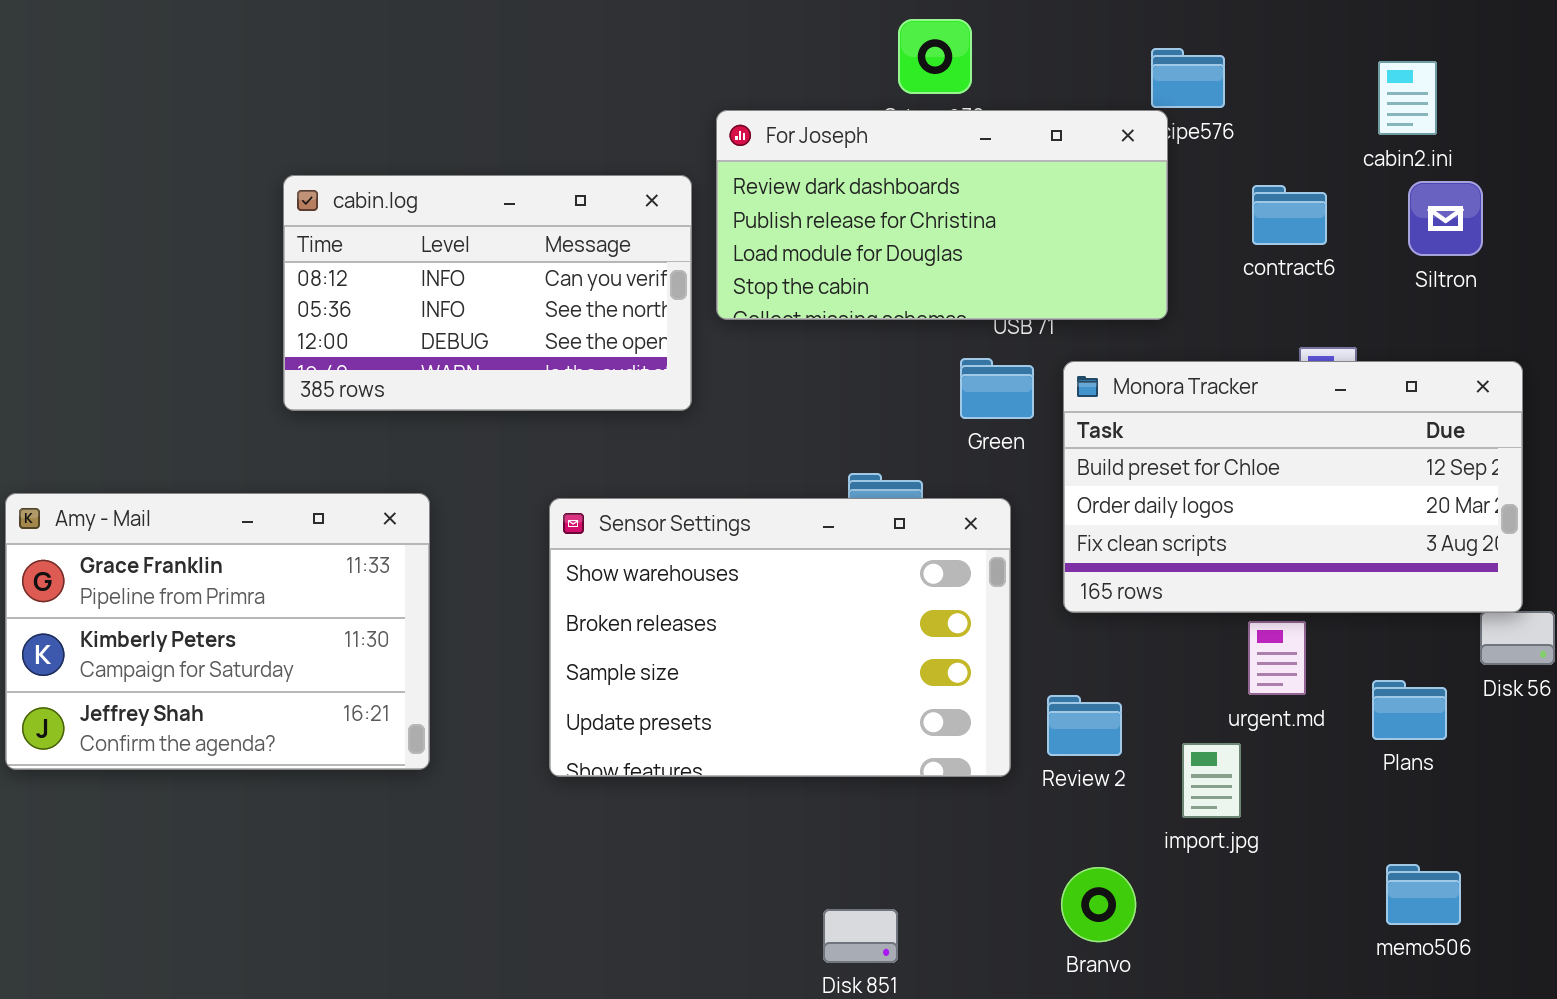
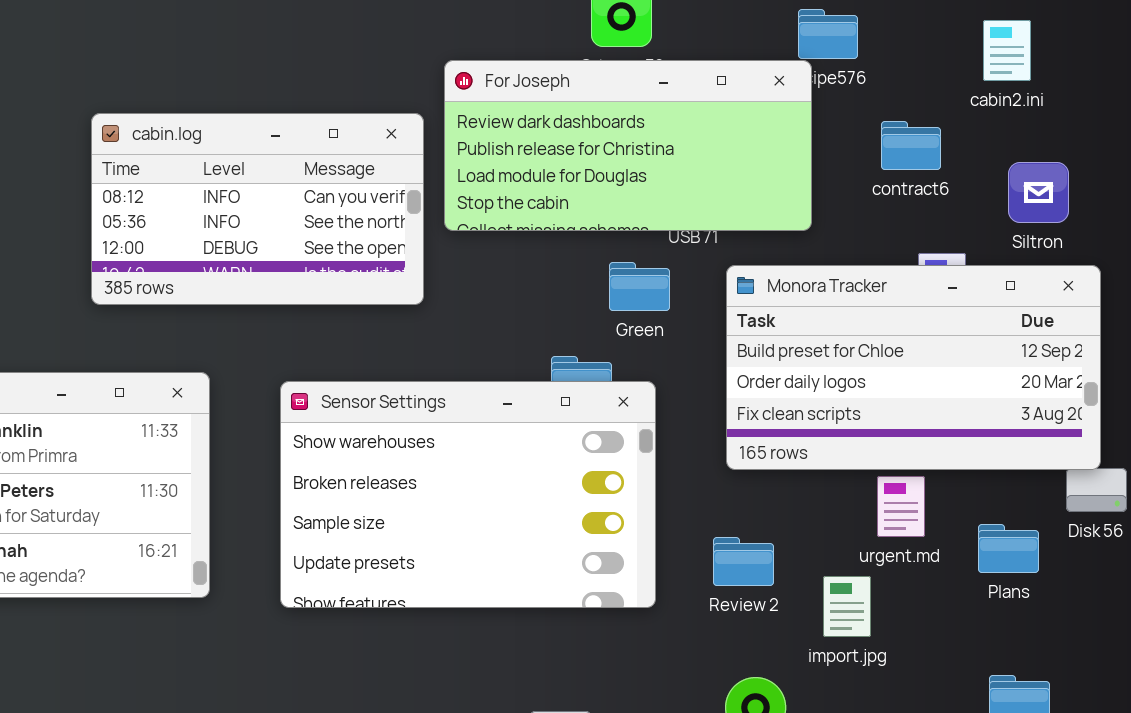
Siltron: [1408,181,1483,256] -> [1008,162,1069,223], moved
Green: [960,358,1034,419] -> [609,262,670,311], moved
Sensor Settings: [549,498,1011,777] -> [280,381,656,608], moved

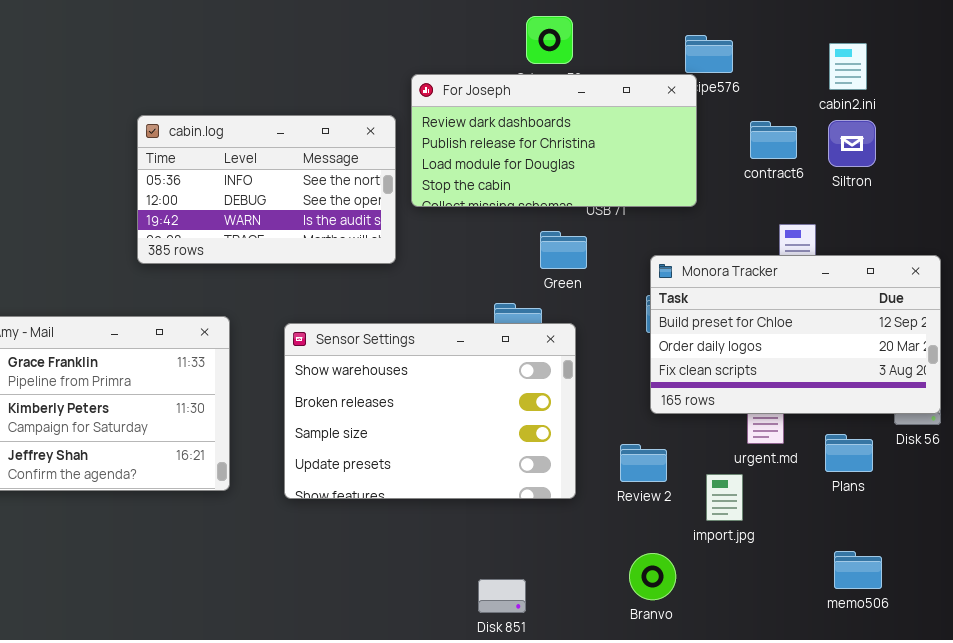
cabin.log: [91,113,424,305] -> [137,115,396,264], scrolled down 1 row
Siltron: [1008,162,1069,223] -> [828,120,876,167], moved
Monora Tracker: [726,265,1101,470] -> [650,255,941,414], moved

